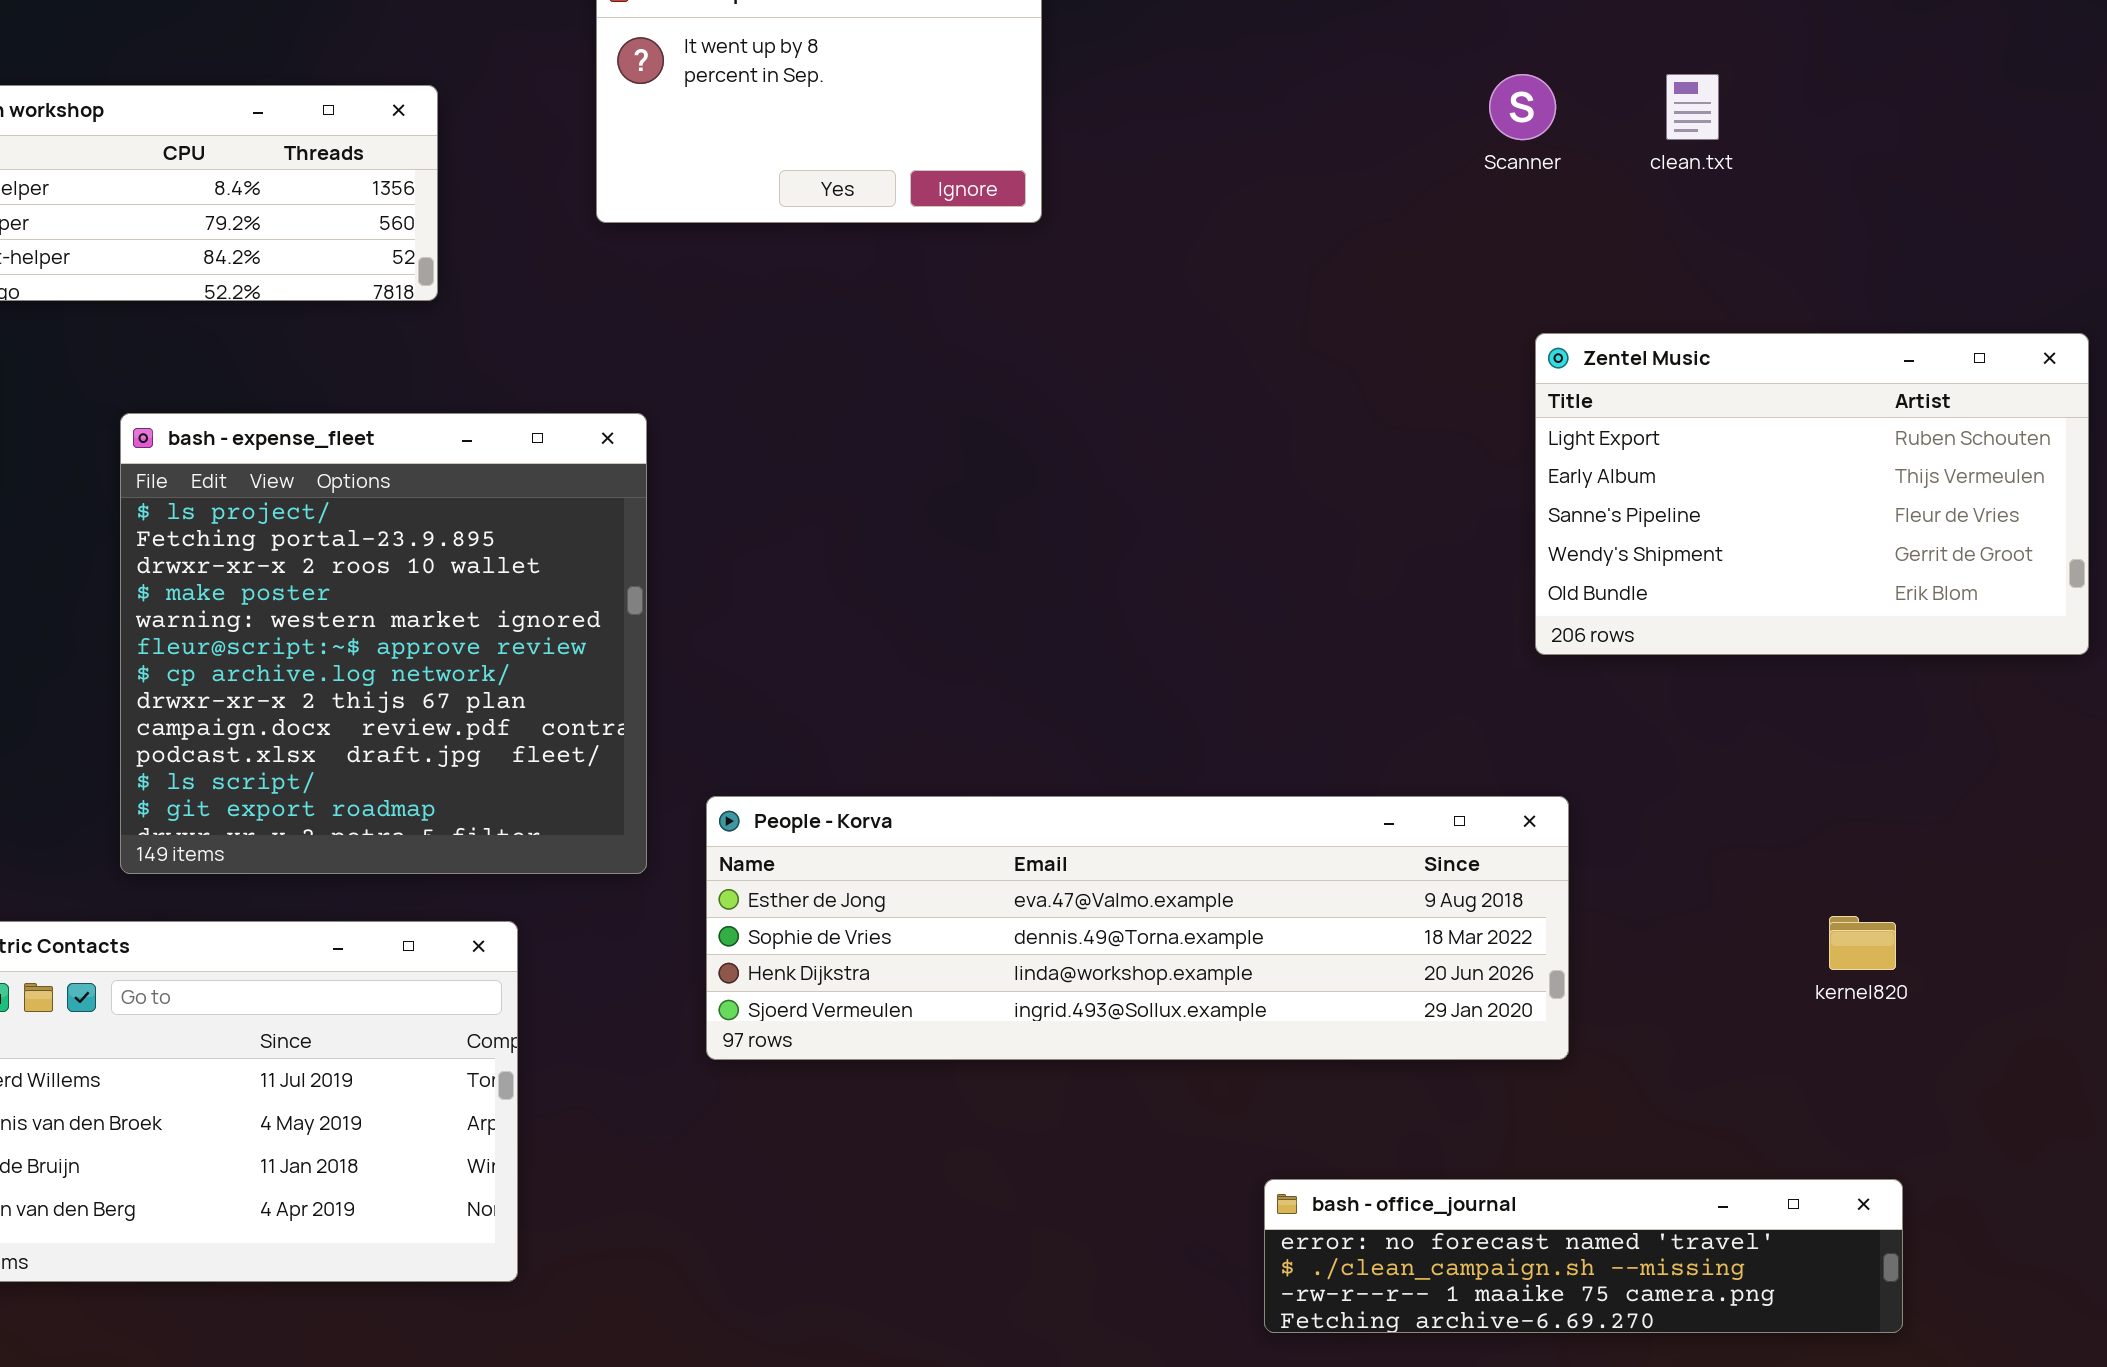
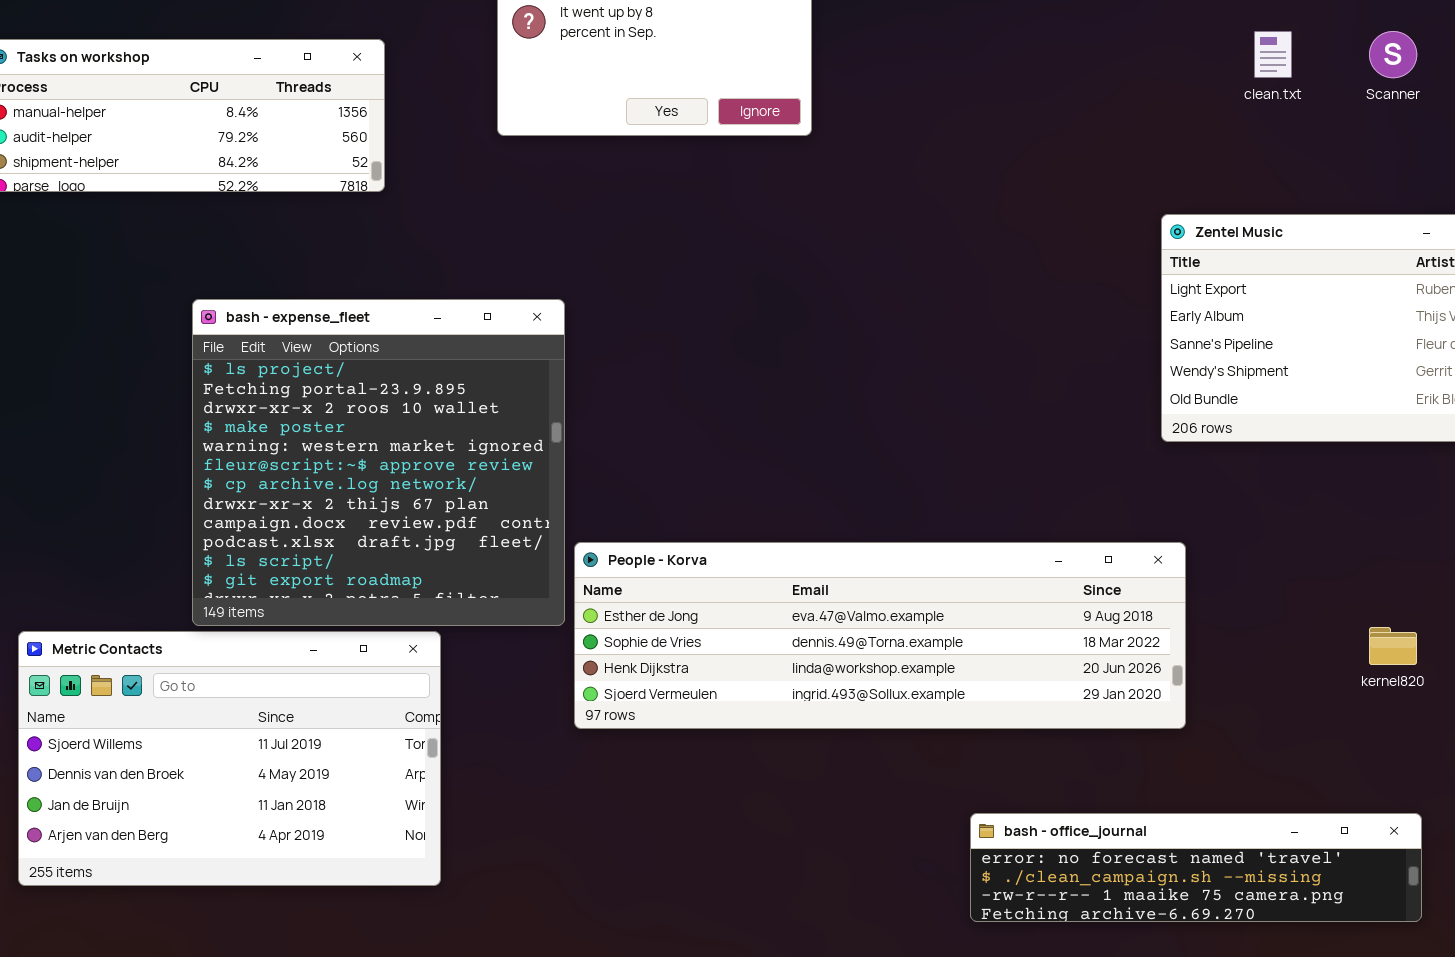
Scanner: [1489,74,1556,140] -> [1369,31,1417,78], moved
bash - expense_fleet: [120,413,647,874] -> [192,299,565,626], moved

